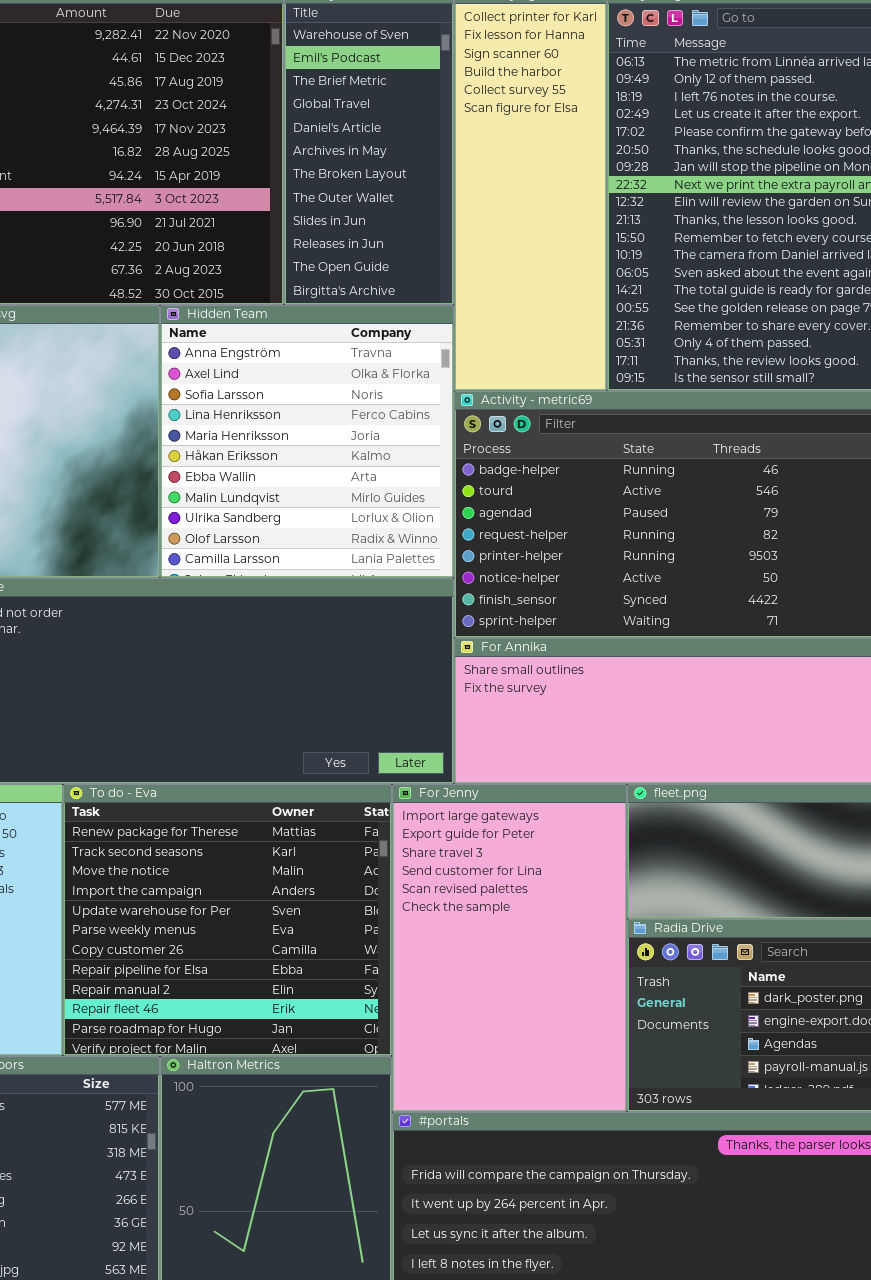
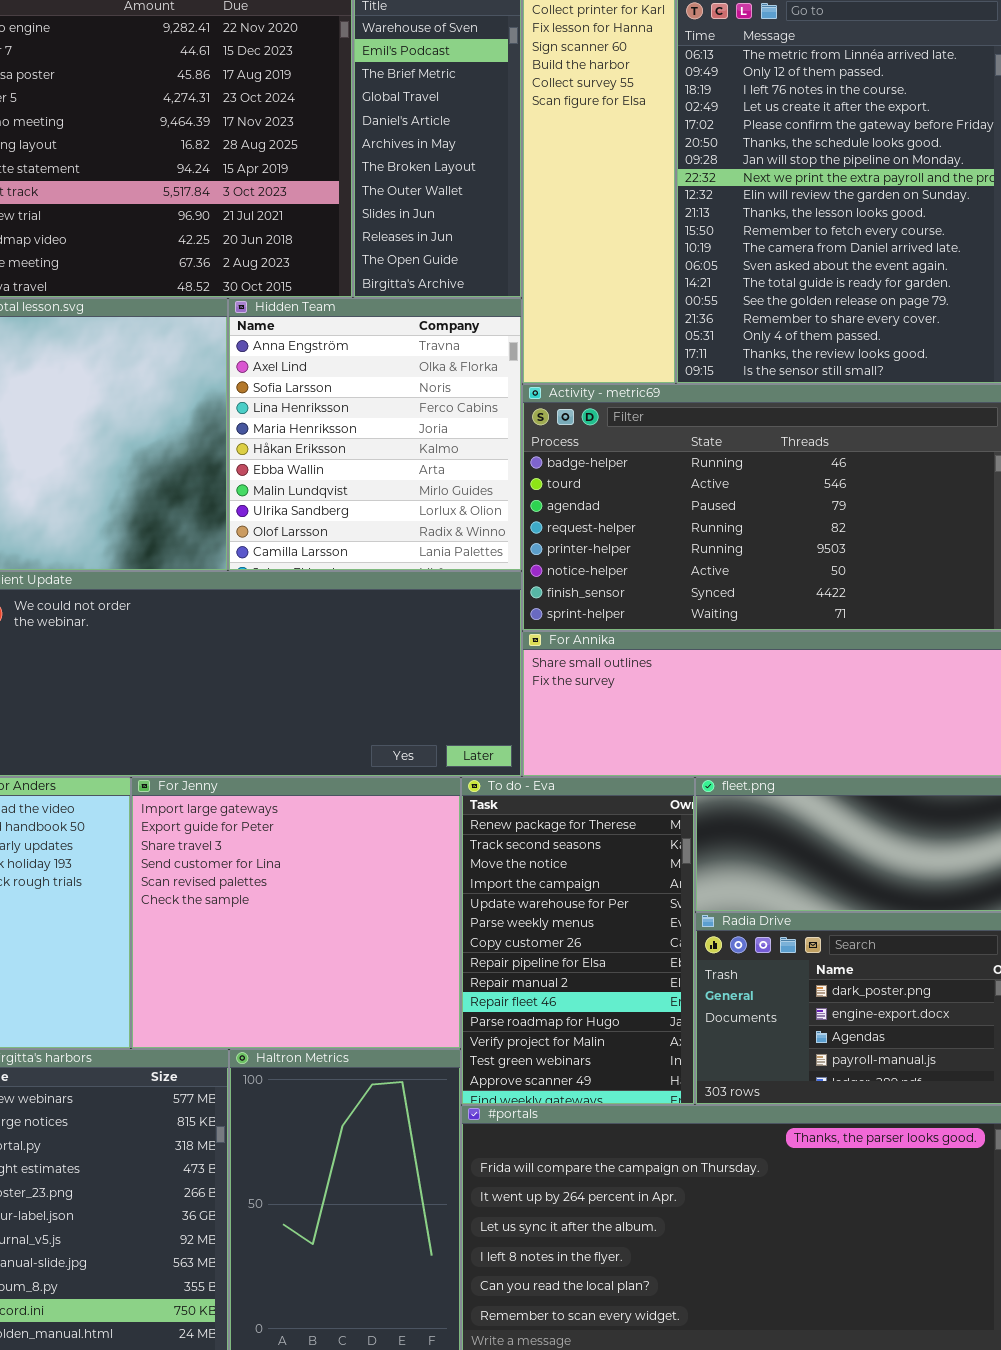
To do - Eva: [63,784,392,1056] -> [461,777,695,1105], moved, resized
For Jenny: [392,784,627,1112] -> [131,777,461,1049], moved, resized

